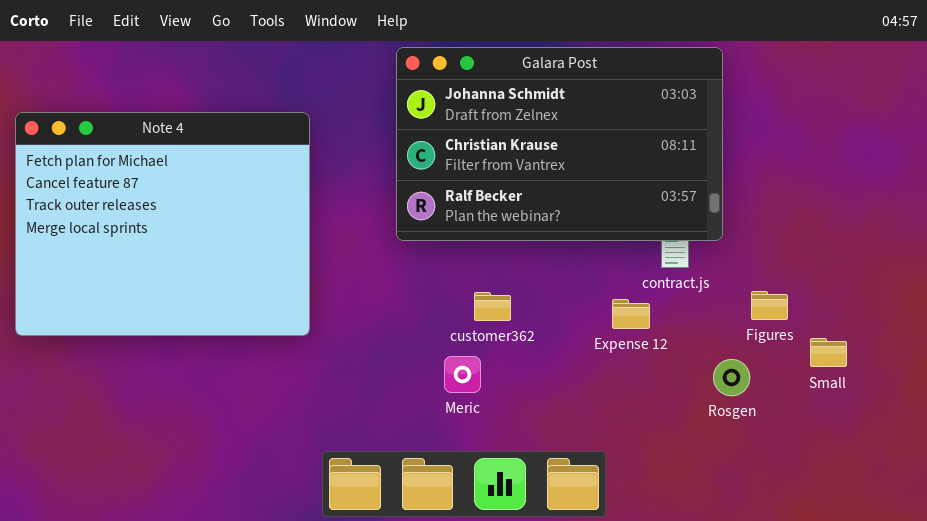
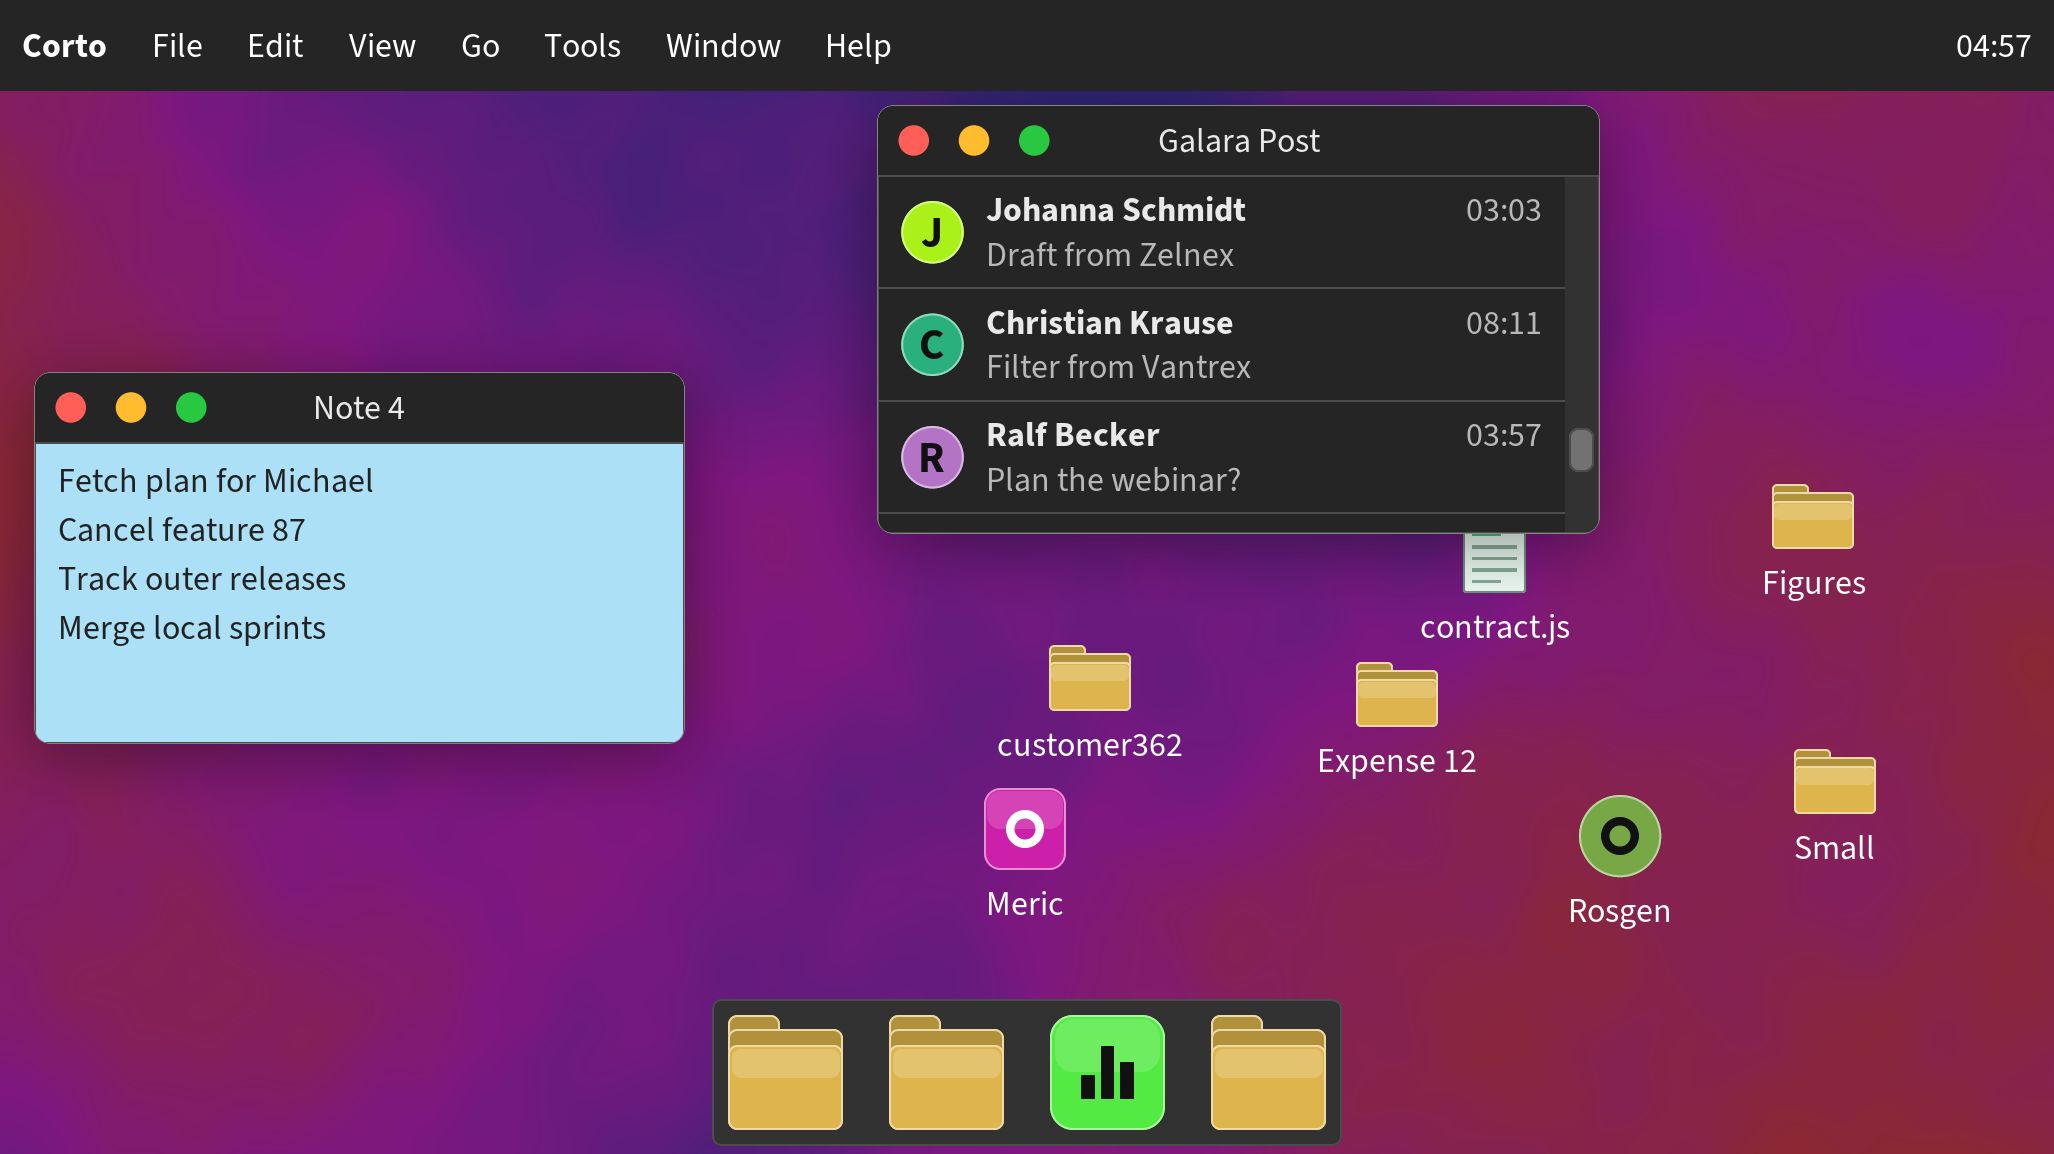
Note 4: [15,112,310,336] -> [34,372,685,744], resized
Figures: [751,291,788,320] -> [1772,484,1854,549], moved

